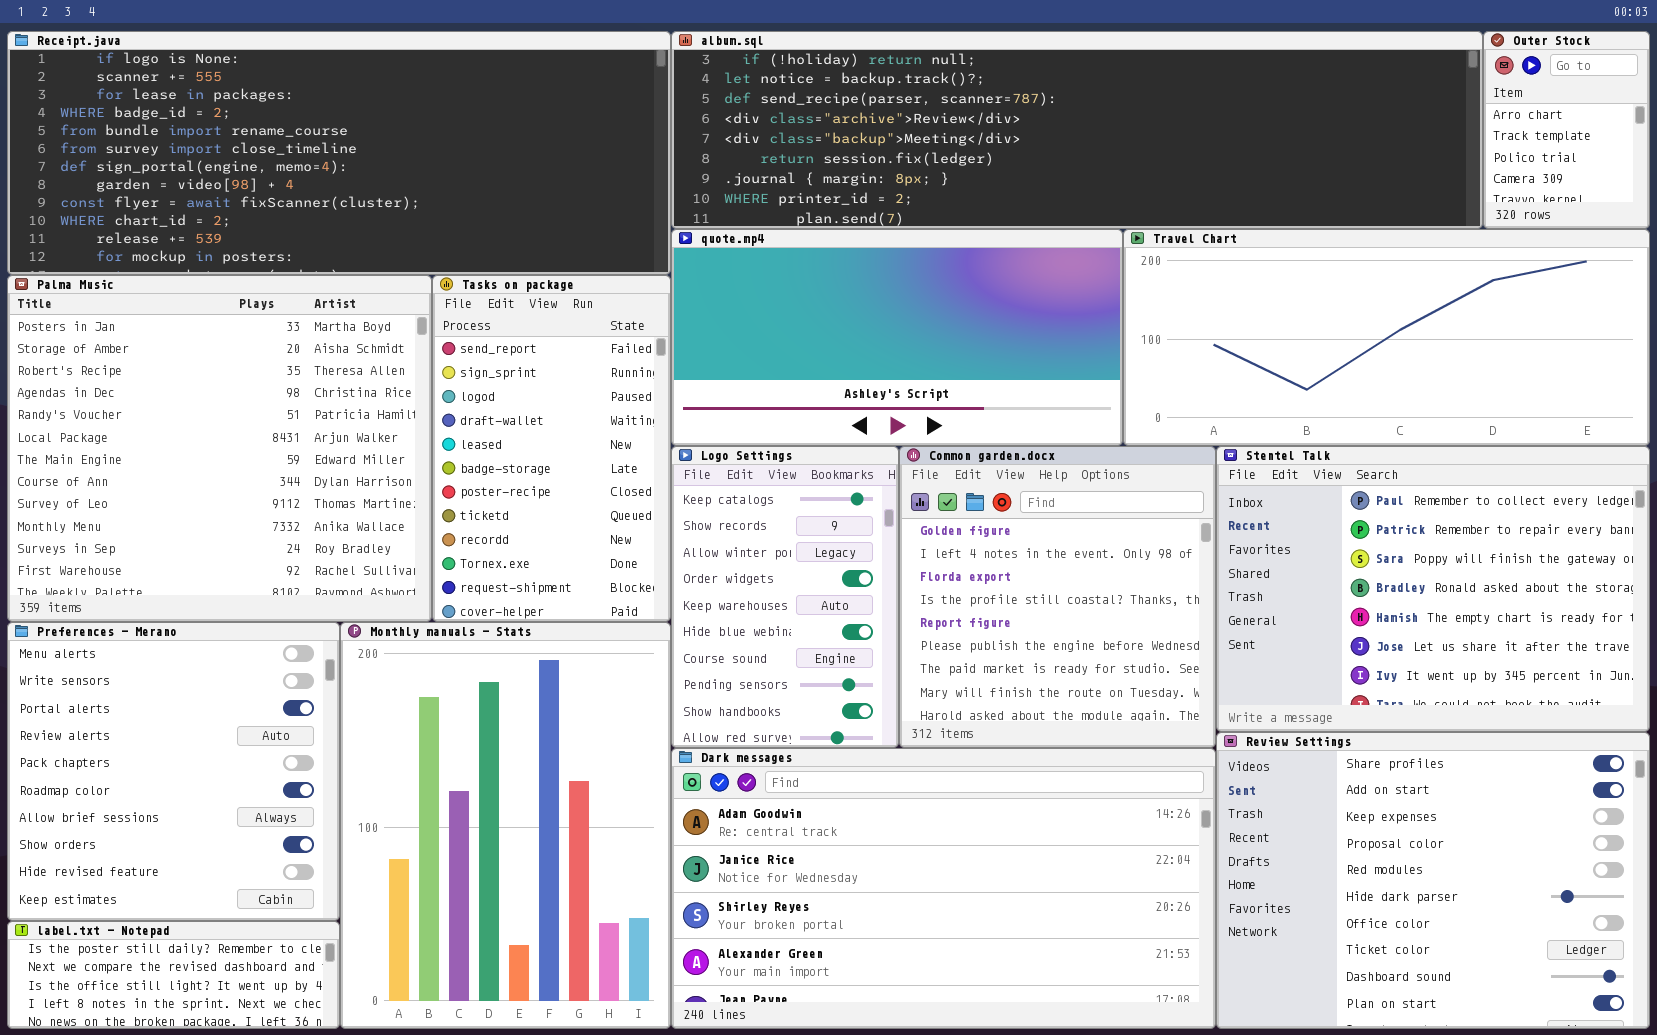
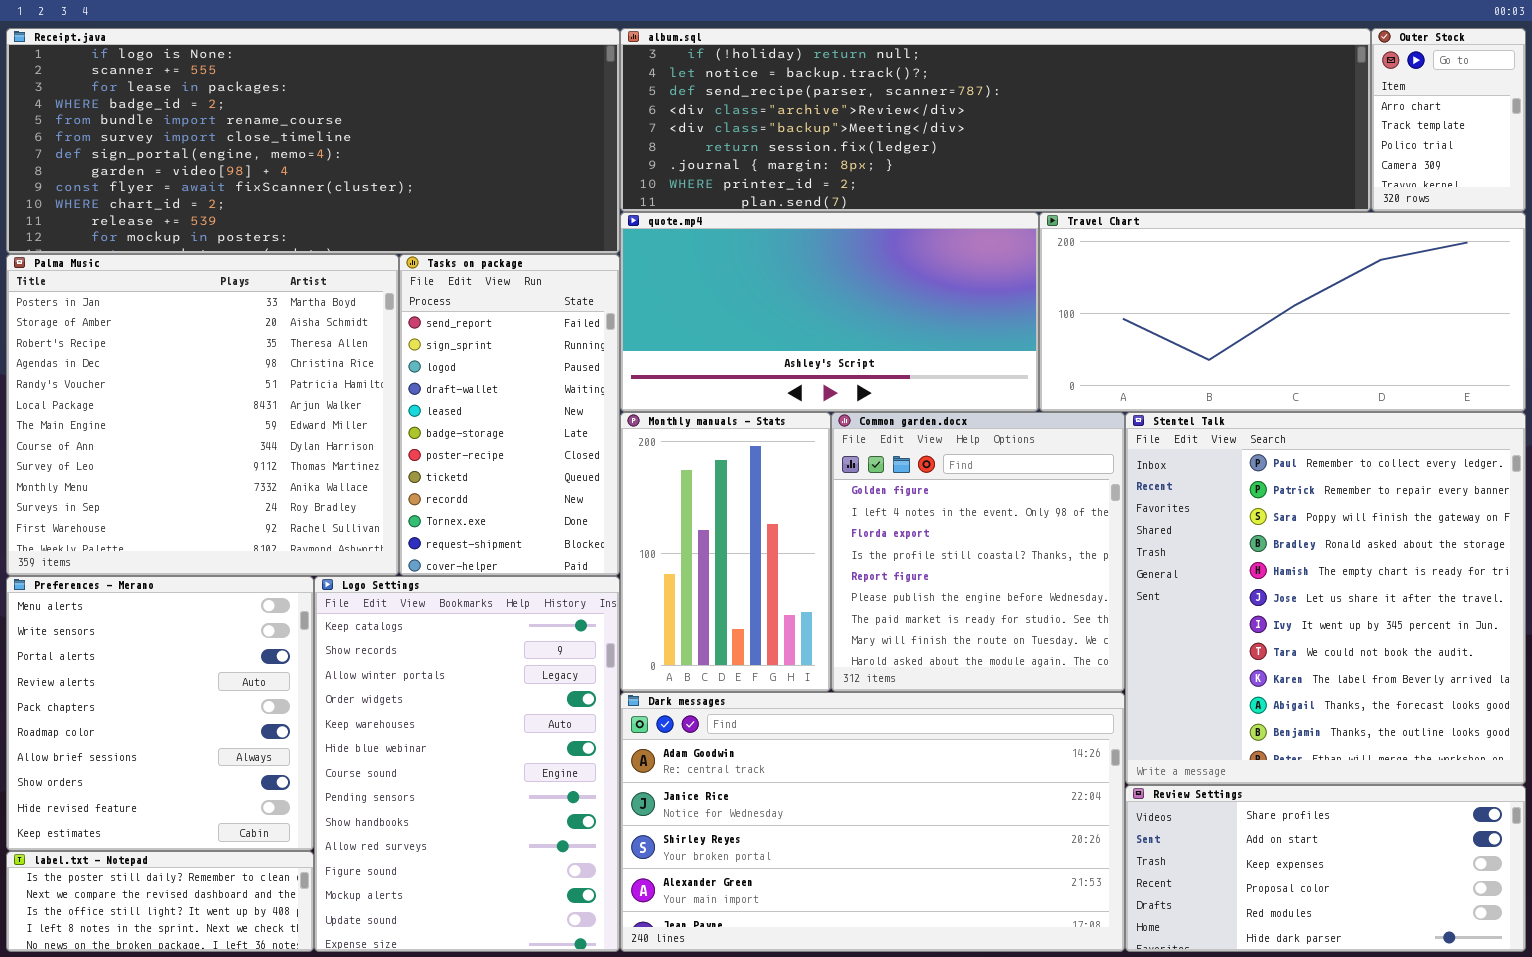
Logo Settings: [671,446,899,748] -> [314,576,620,952], moved, resized
Stentel Talk: [1216,446,1650,732] -> [1125,412,1526,785], resized
Monthly manuals - Stats: [340,622,671,1029] -> [620,412,831,692], moved, resized
Review Settings: [1216,732,1650,1029] -> [1125,785,1526,952], resized

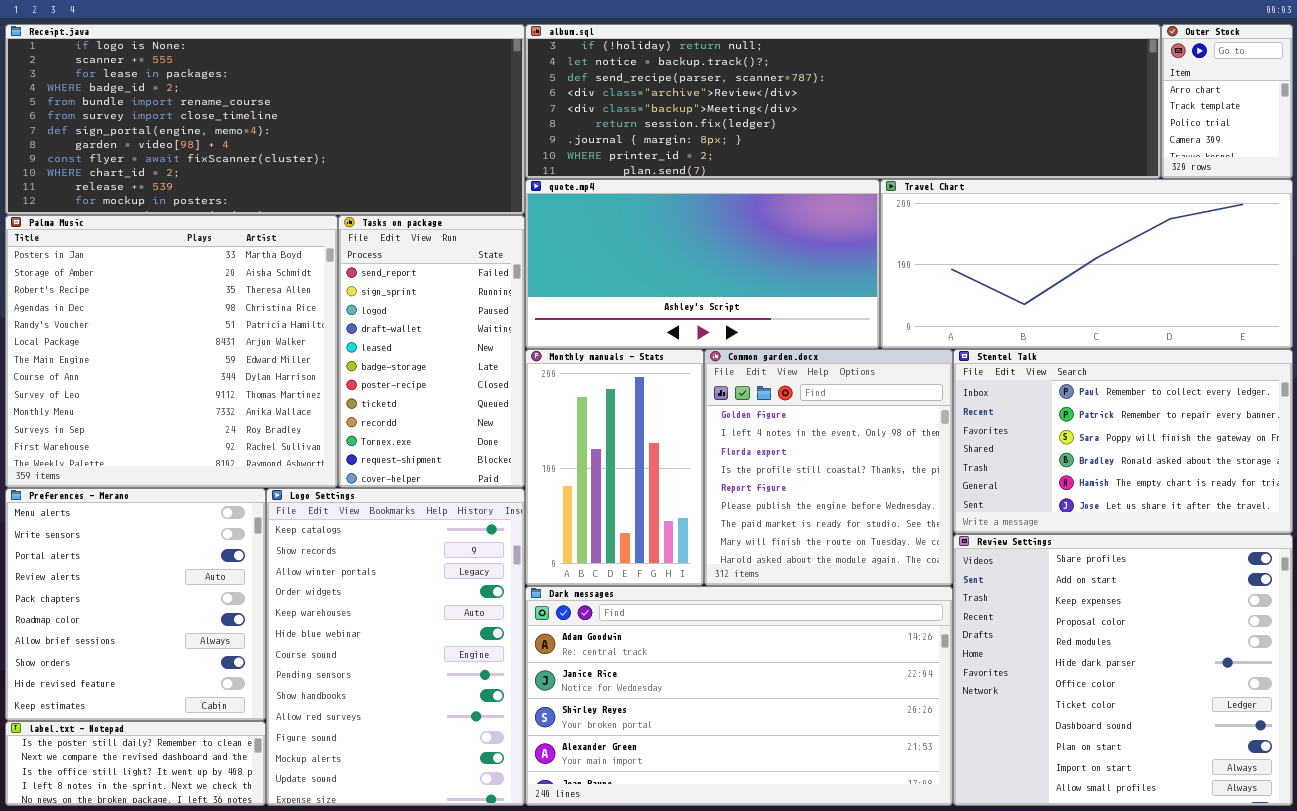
Stentel Talk: [1125,412,1526,785] -> [953,349,1293,534], resized
Review Settings: [1125,785,1526,952] -> [953,534,1293,806], resized

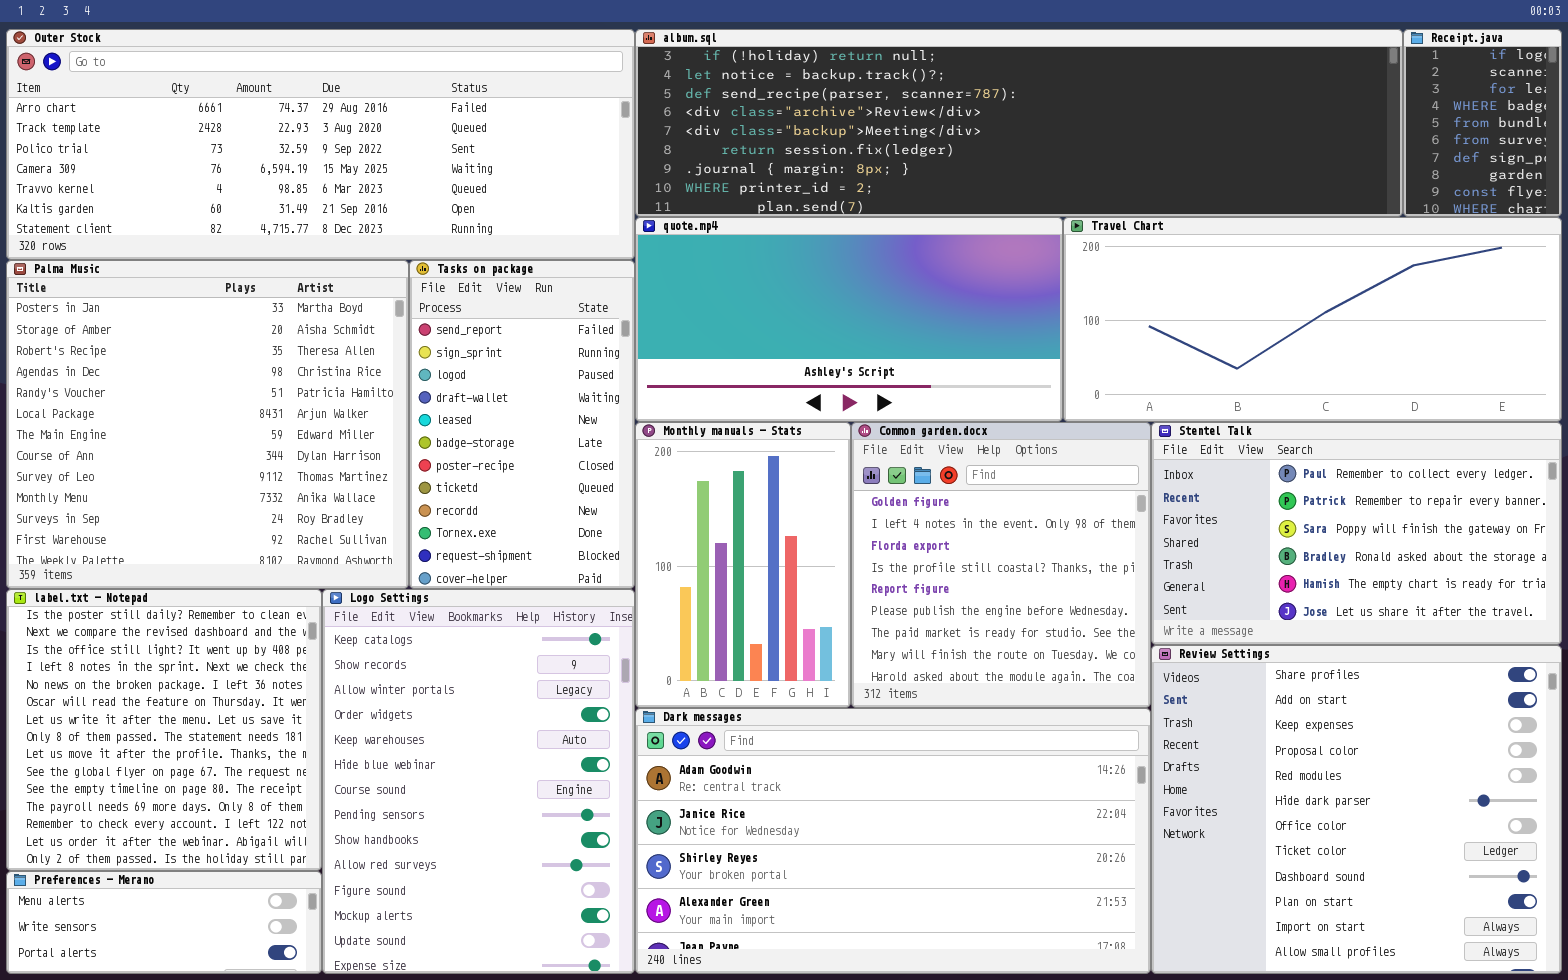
Receipt.java: [5,24,525,215] -> [1403,29,1562,217], moved, resized
Outer Stock: [1161,24,1293,179] -> [6,29,635,260], moved, resized
Preferences - Merano: [5,488,266,721] -> [6,871,322,974], moved, resized
label.txt - Notepad: [5,721,266,806] -> [6,589,322,871], moved, resized

